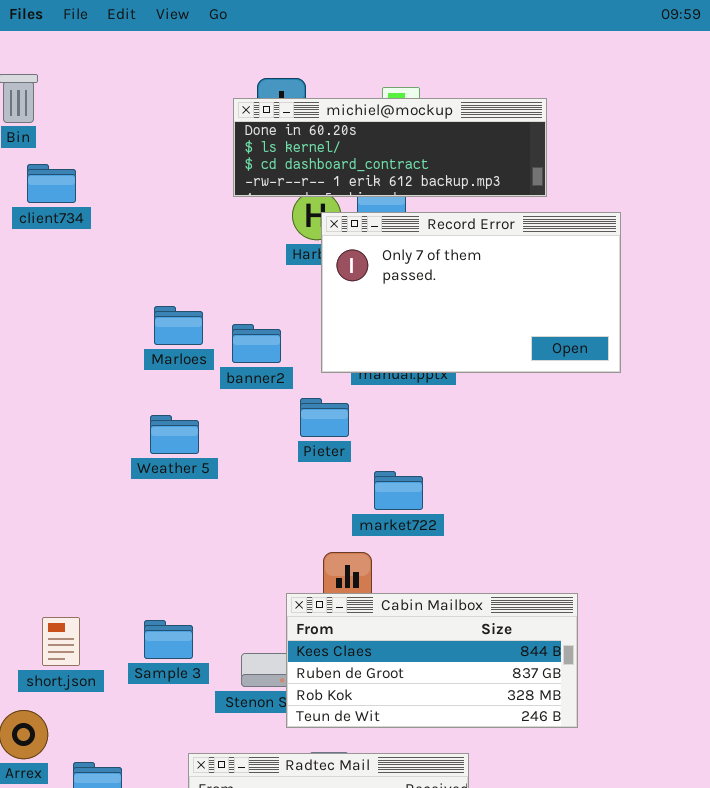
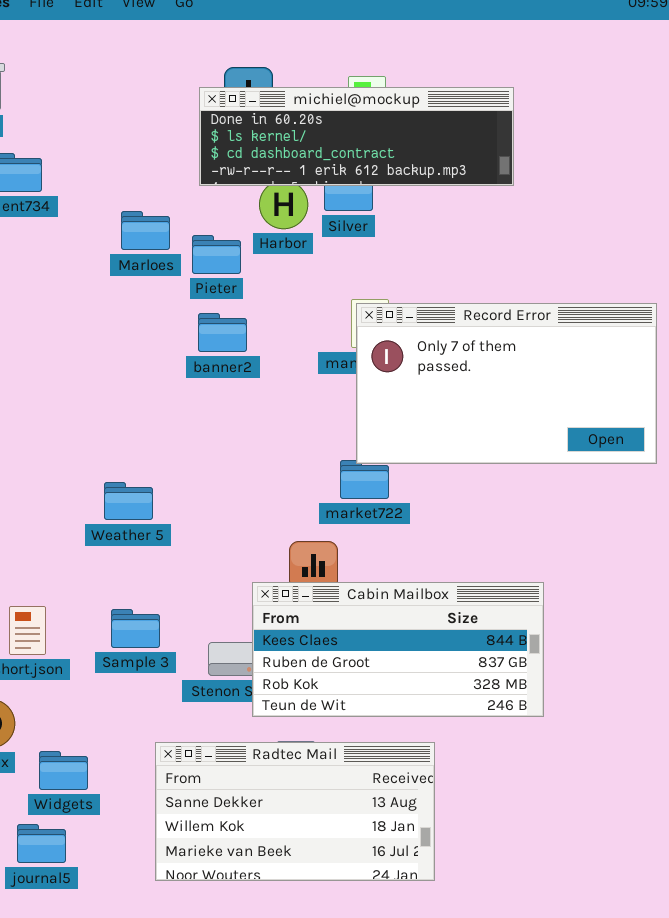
Record Error: [321,212,621,373] -> [356,303,657,464], moved
Marloes: [154,306,203,345] -> [121,211,170,250], moved
Pieter: [300,398,349,437] -> [192,235,241,274], moved
Weather 5: [150,415,199,454] -> [104,482,153,520], moved

